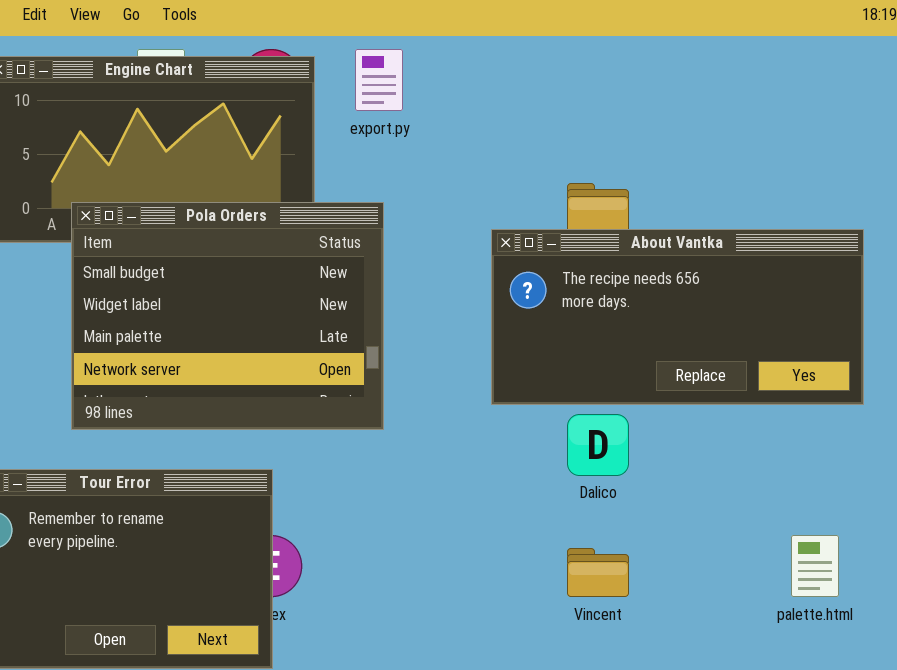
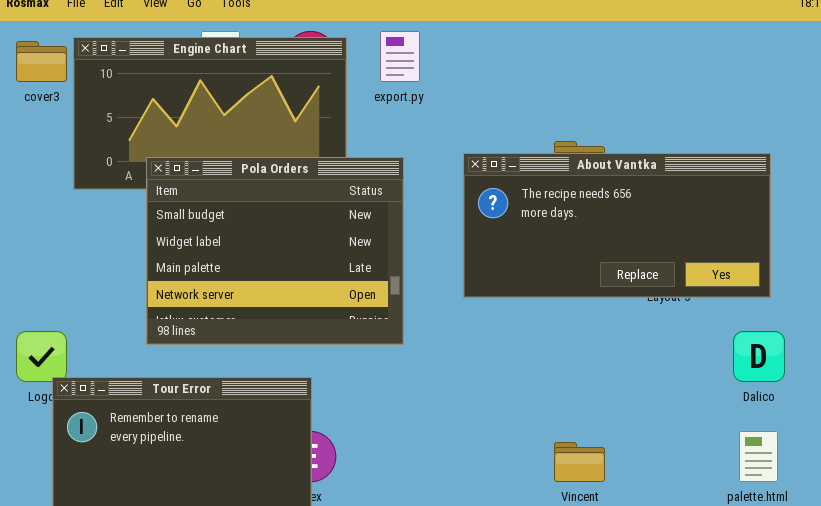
About Vantka: [491,229,864,405] -> [463,153,771,298], moved
Dalico: [567,414,629,476] -> [733,331,785,382], moved

